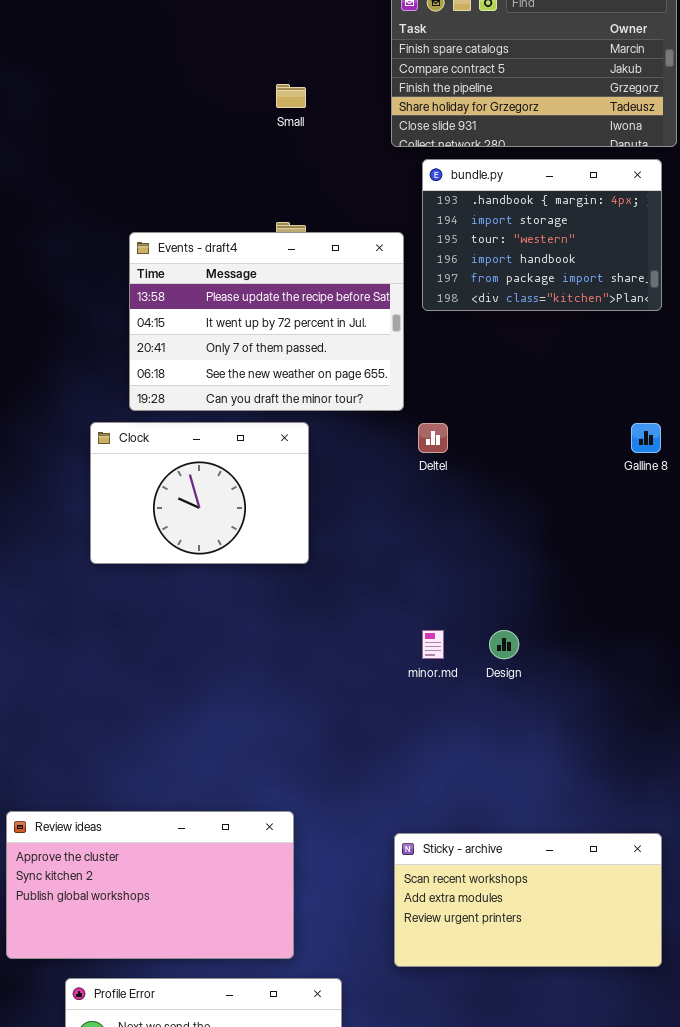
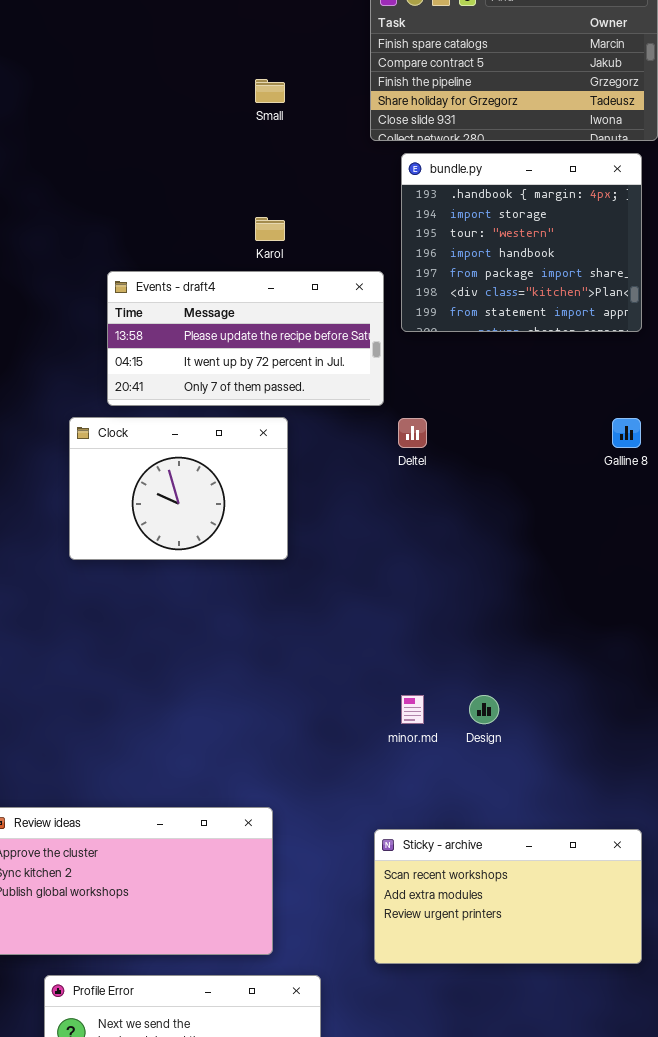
bundle.py: [422,159,662,311] -> [401,153,642,332], resized
Events - draft4: [129,232,404,411] -> [107,271,384,406], resized
minor.md: [422,630,444,659] -> [401,695,424,724], moved
Design: [489,630,519,659] -> [469,695,499,724], moved

